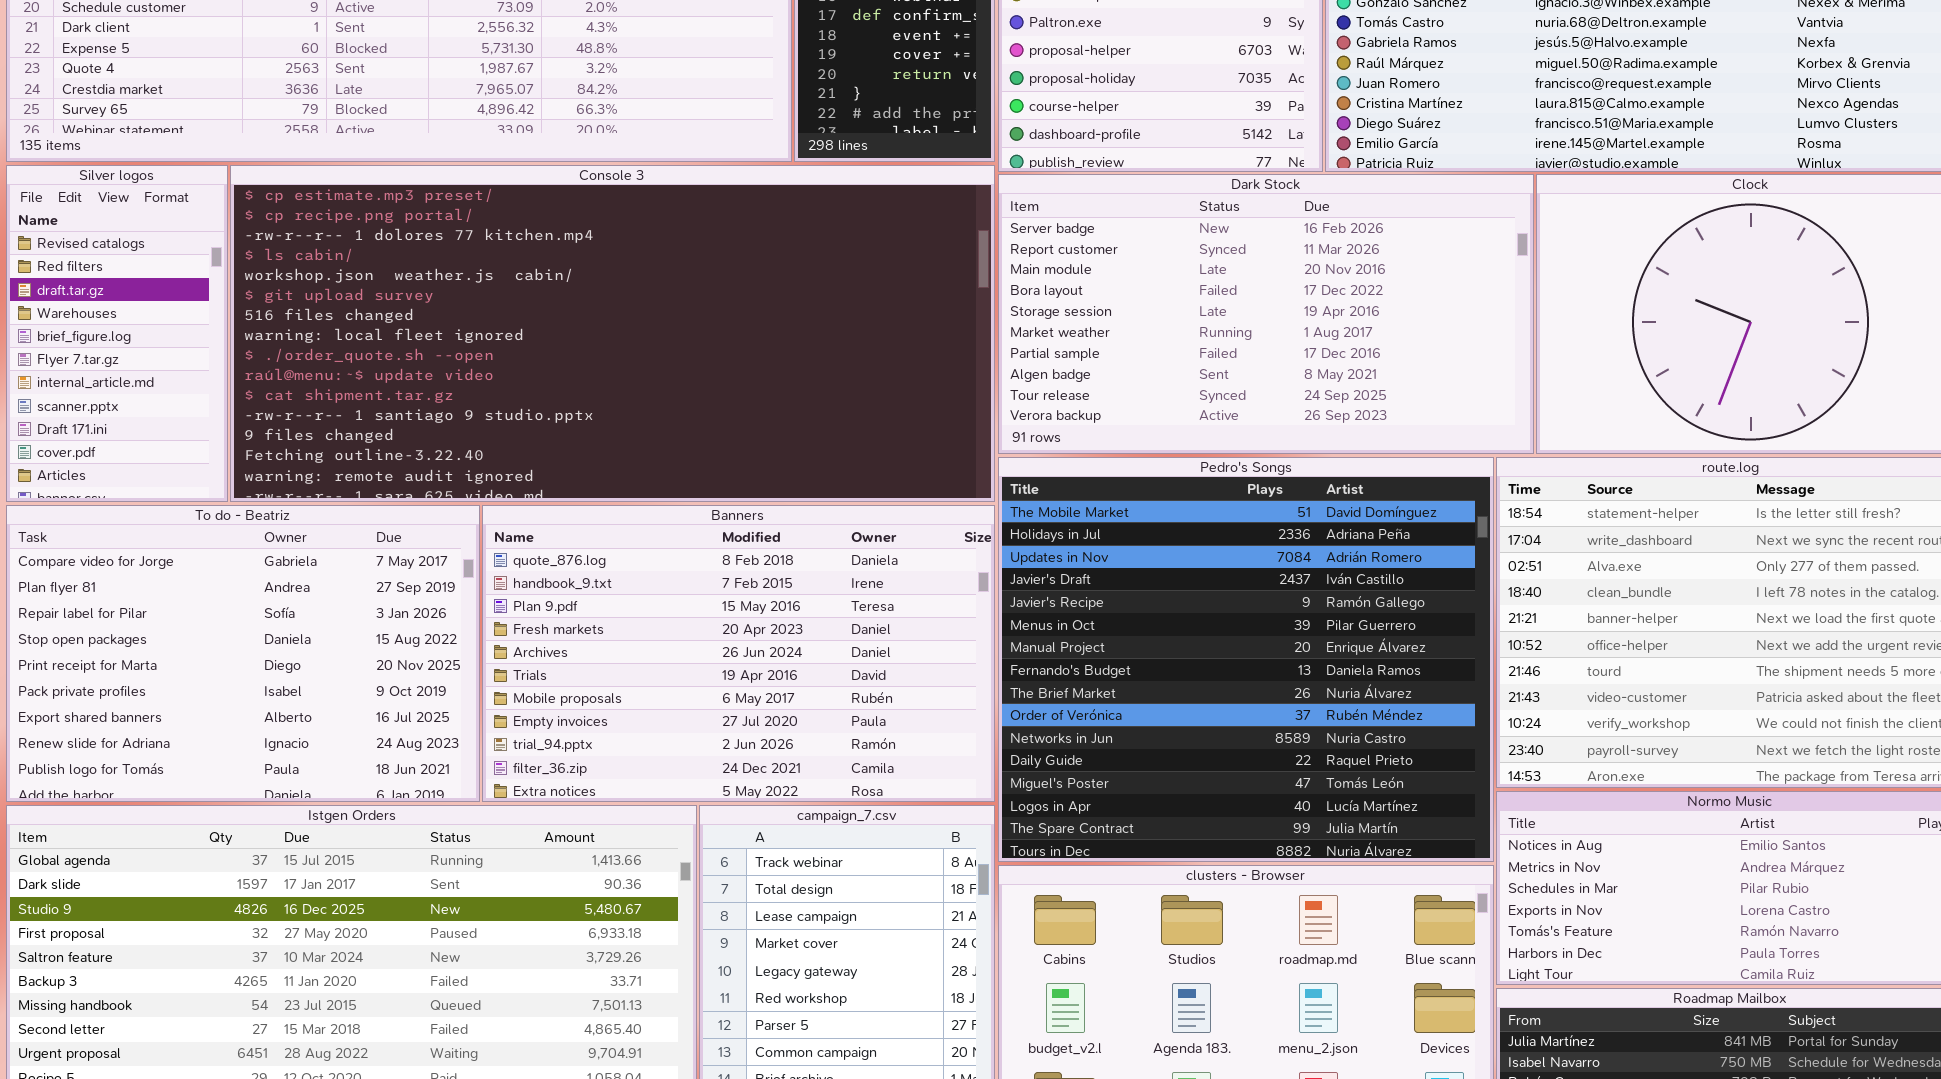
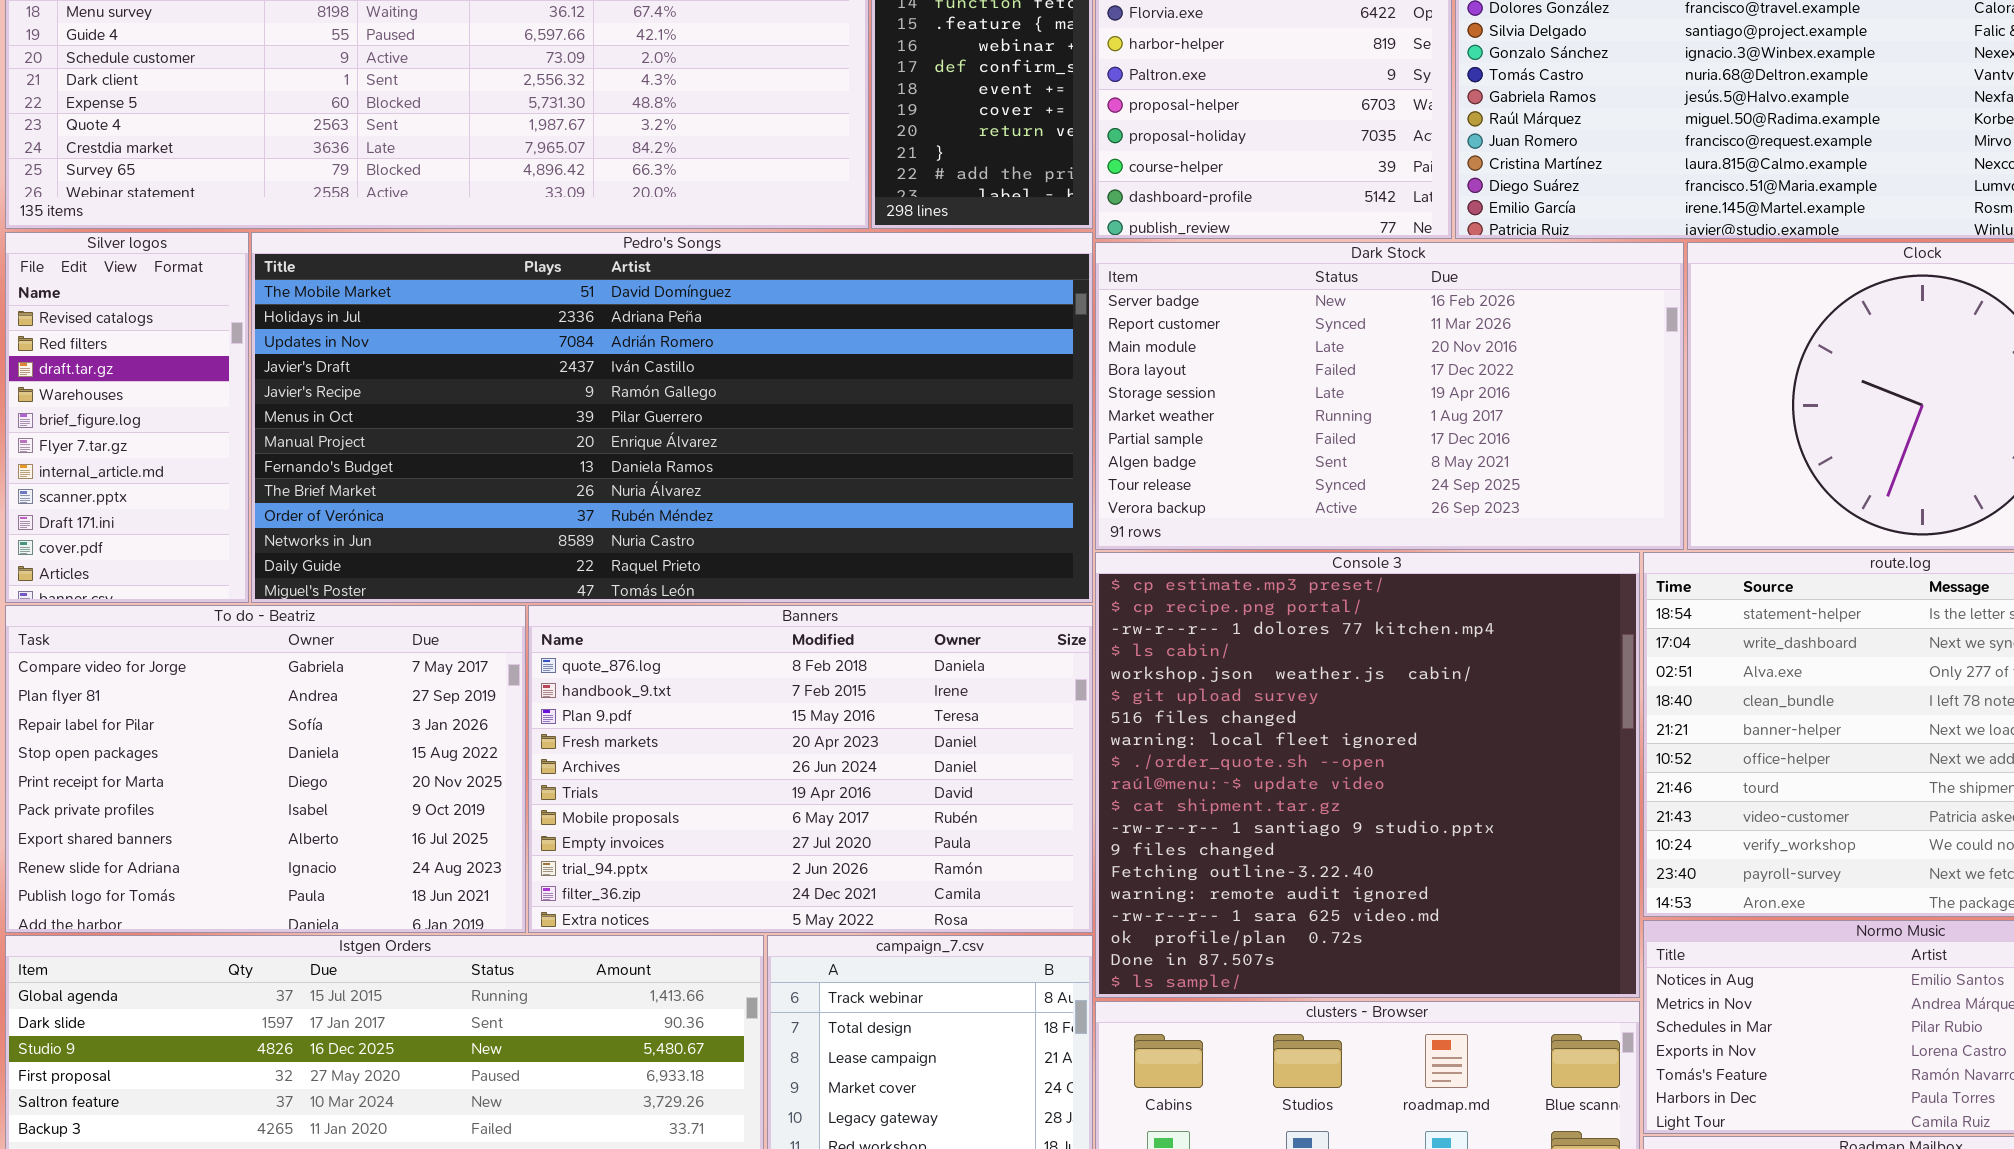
Console 3: [230,165,995,502] -> [1095,552,1640,998], moved, resized
Pedro's Songs: [998,457,1494,862] -> [251,232,1093,603], moved, resized

